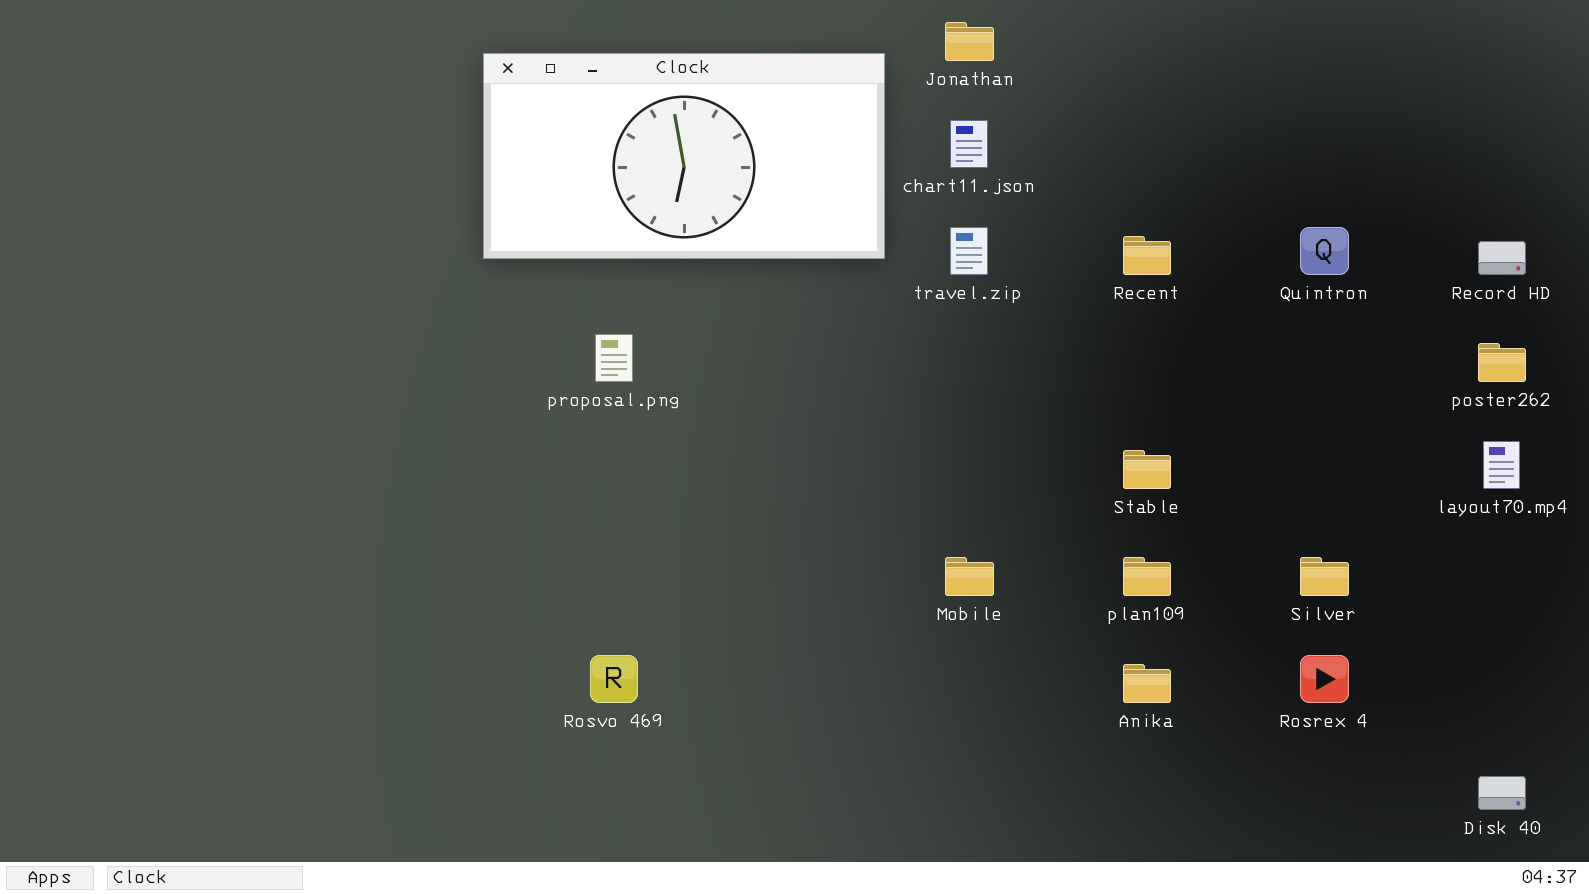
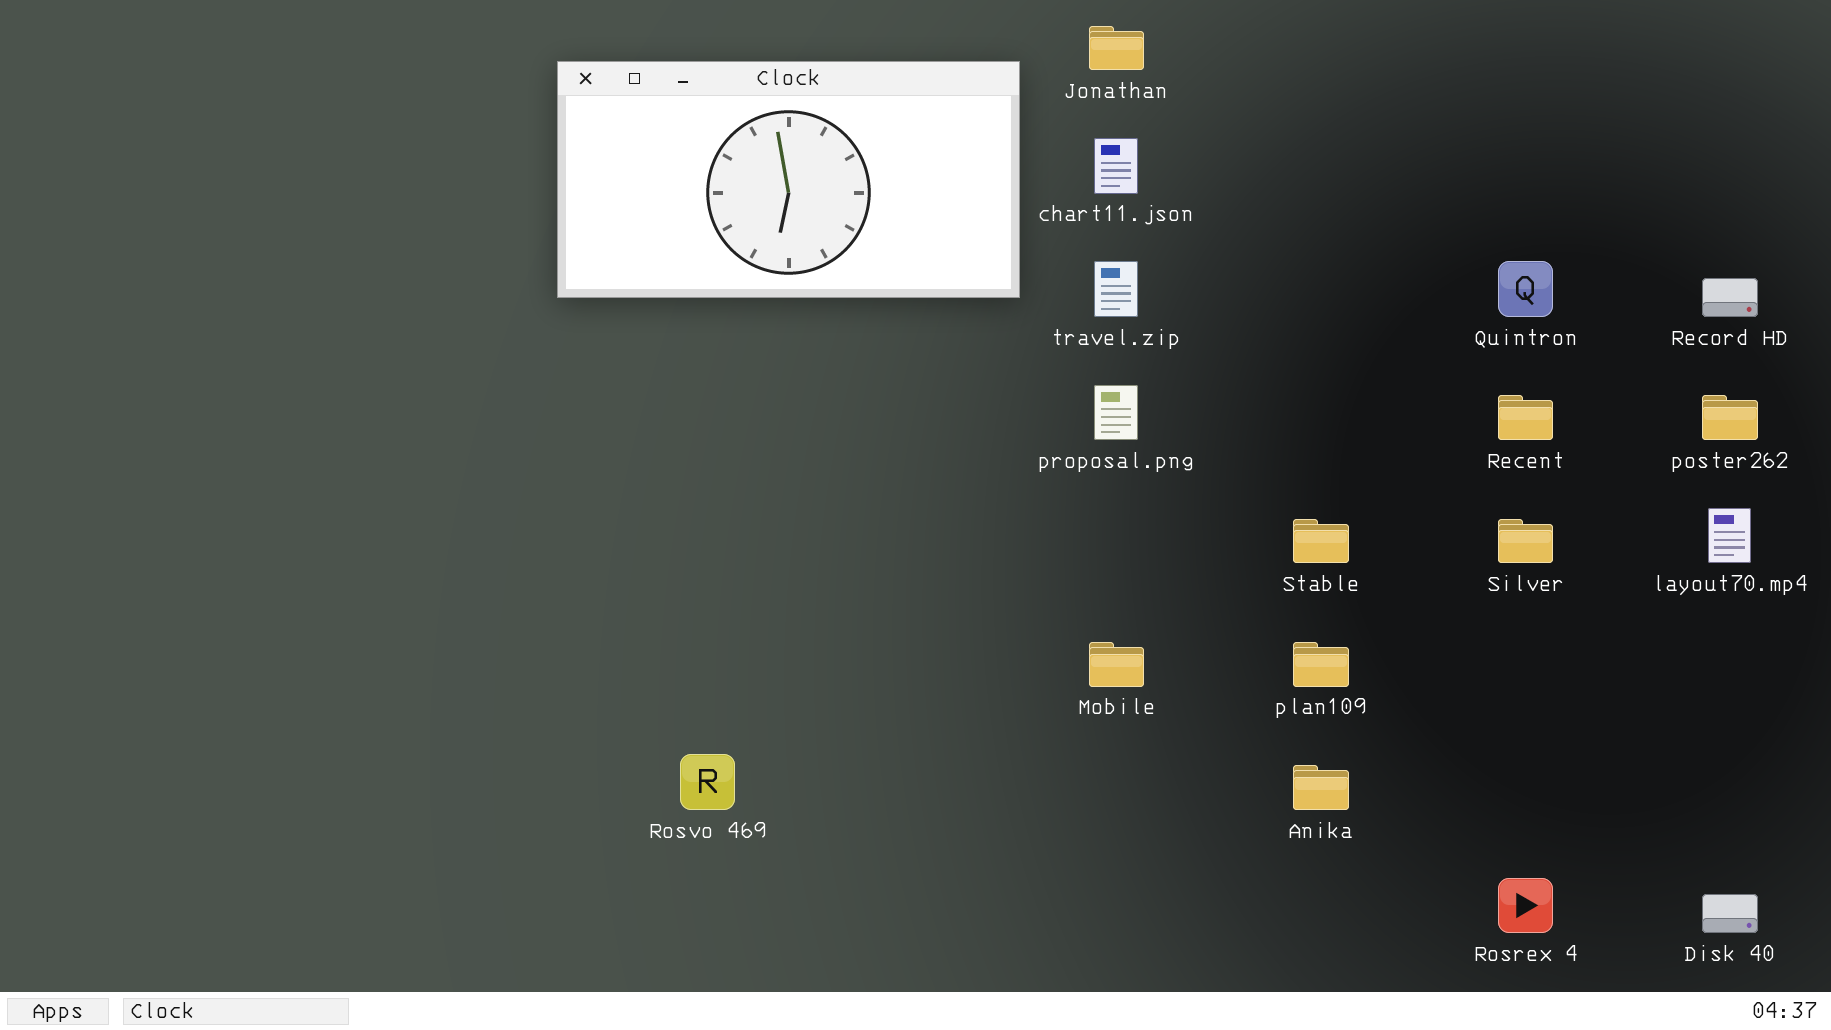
Recent: [1123,236,1171,275] -> [1498,395,1553,440], moved
proposal.png: [595,334,633,382] -> [1094,385,1138,440], moved
Silver: [1300,557,1349,596] -> [1498,519,1553,563], moved
Rosrex 4: [1300,655,1349,703] -> [1498,878,1553,933], moved

